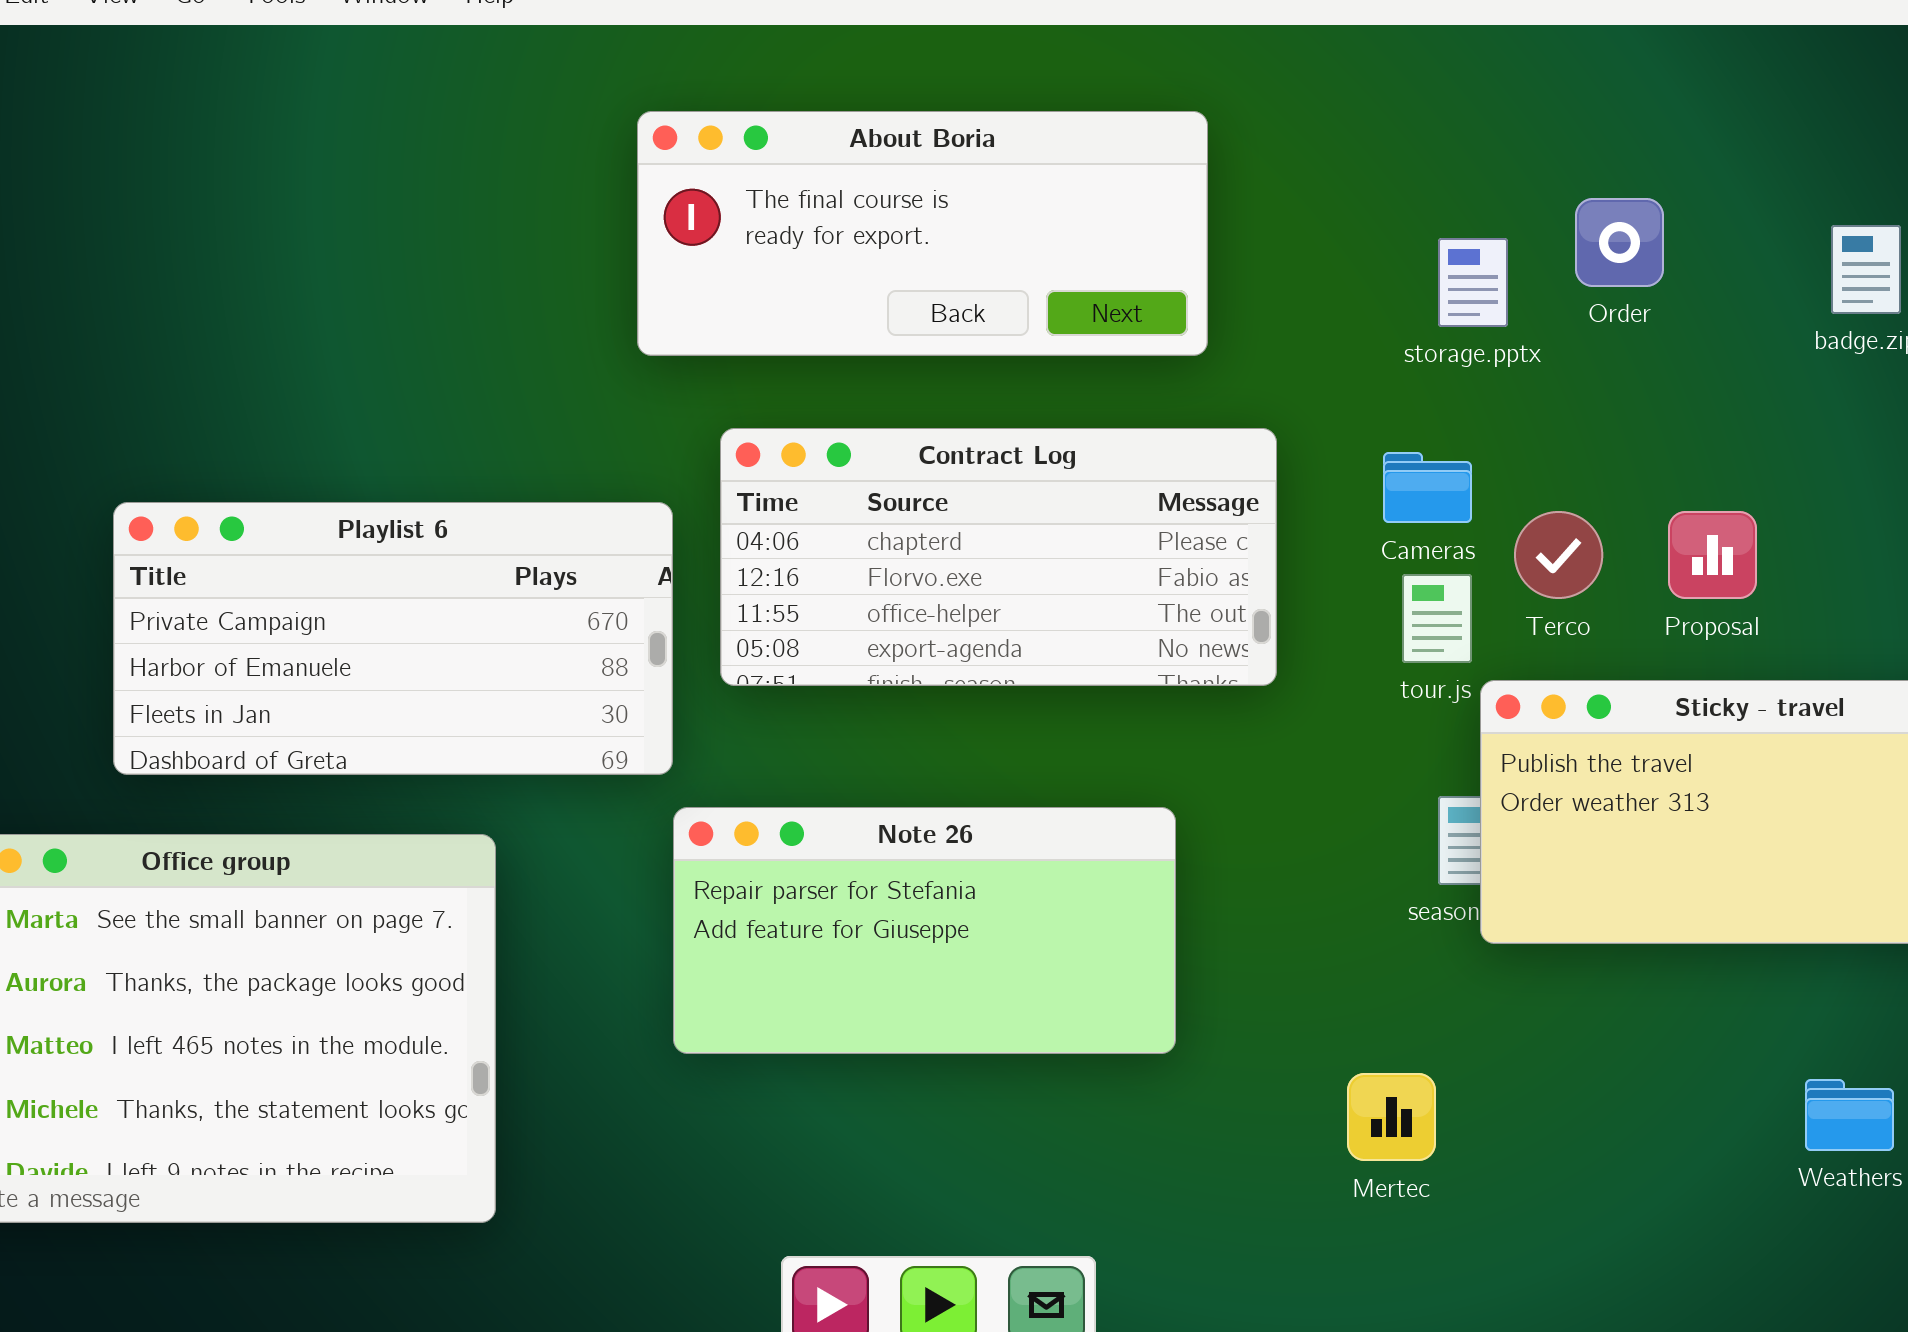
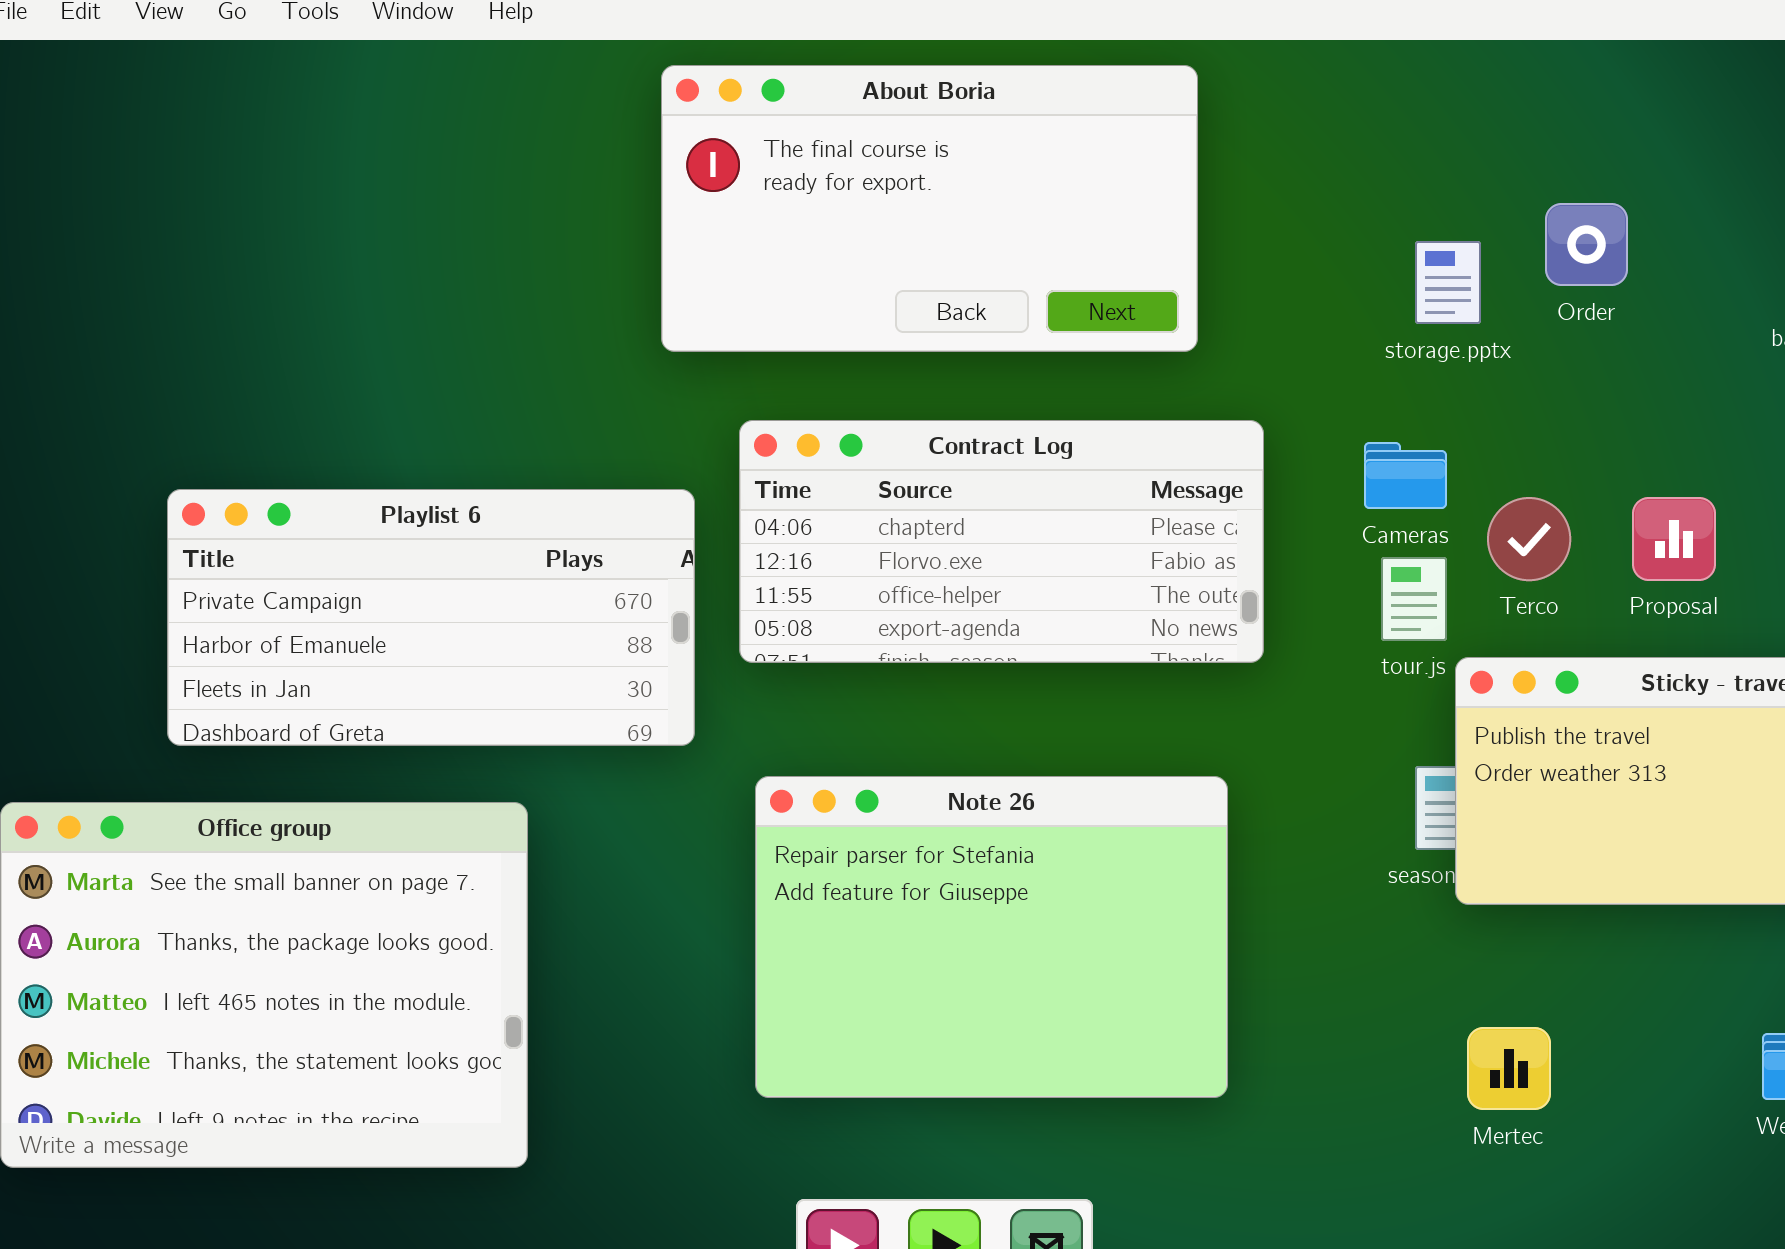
About Boria: [637,111,1208,356] -> [661,65,1198,352], resized
Note 26: [673,807,1176,1054] -> [755,776,1228,1098], moved, resized
Mertec: [1347,1073,1436,1161] -> [1467,1027,1551,1110], moved

